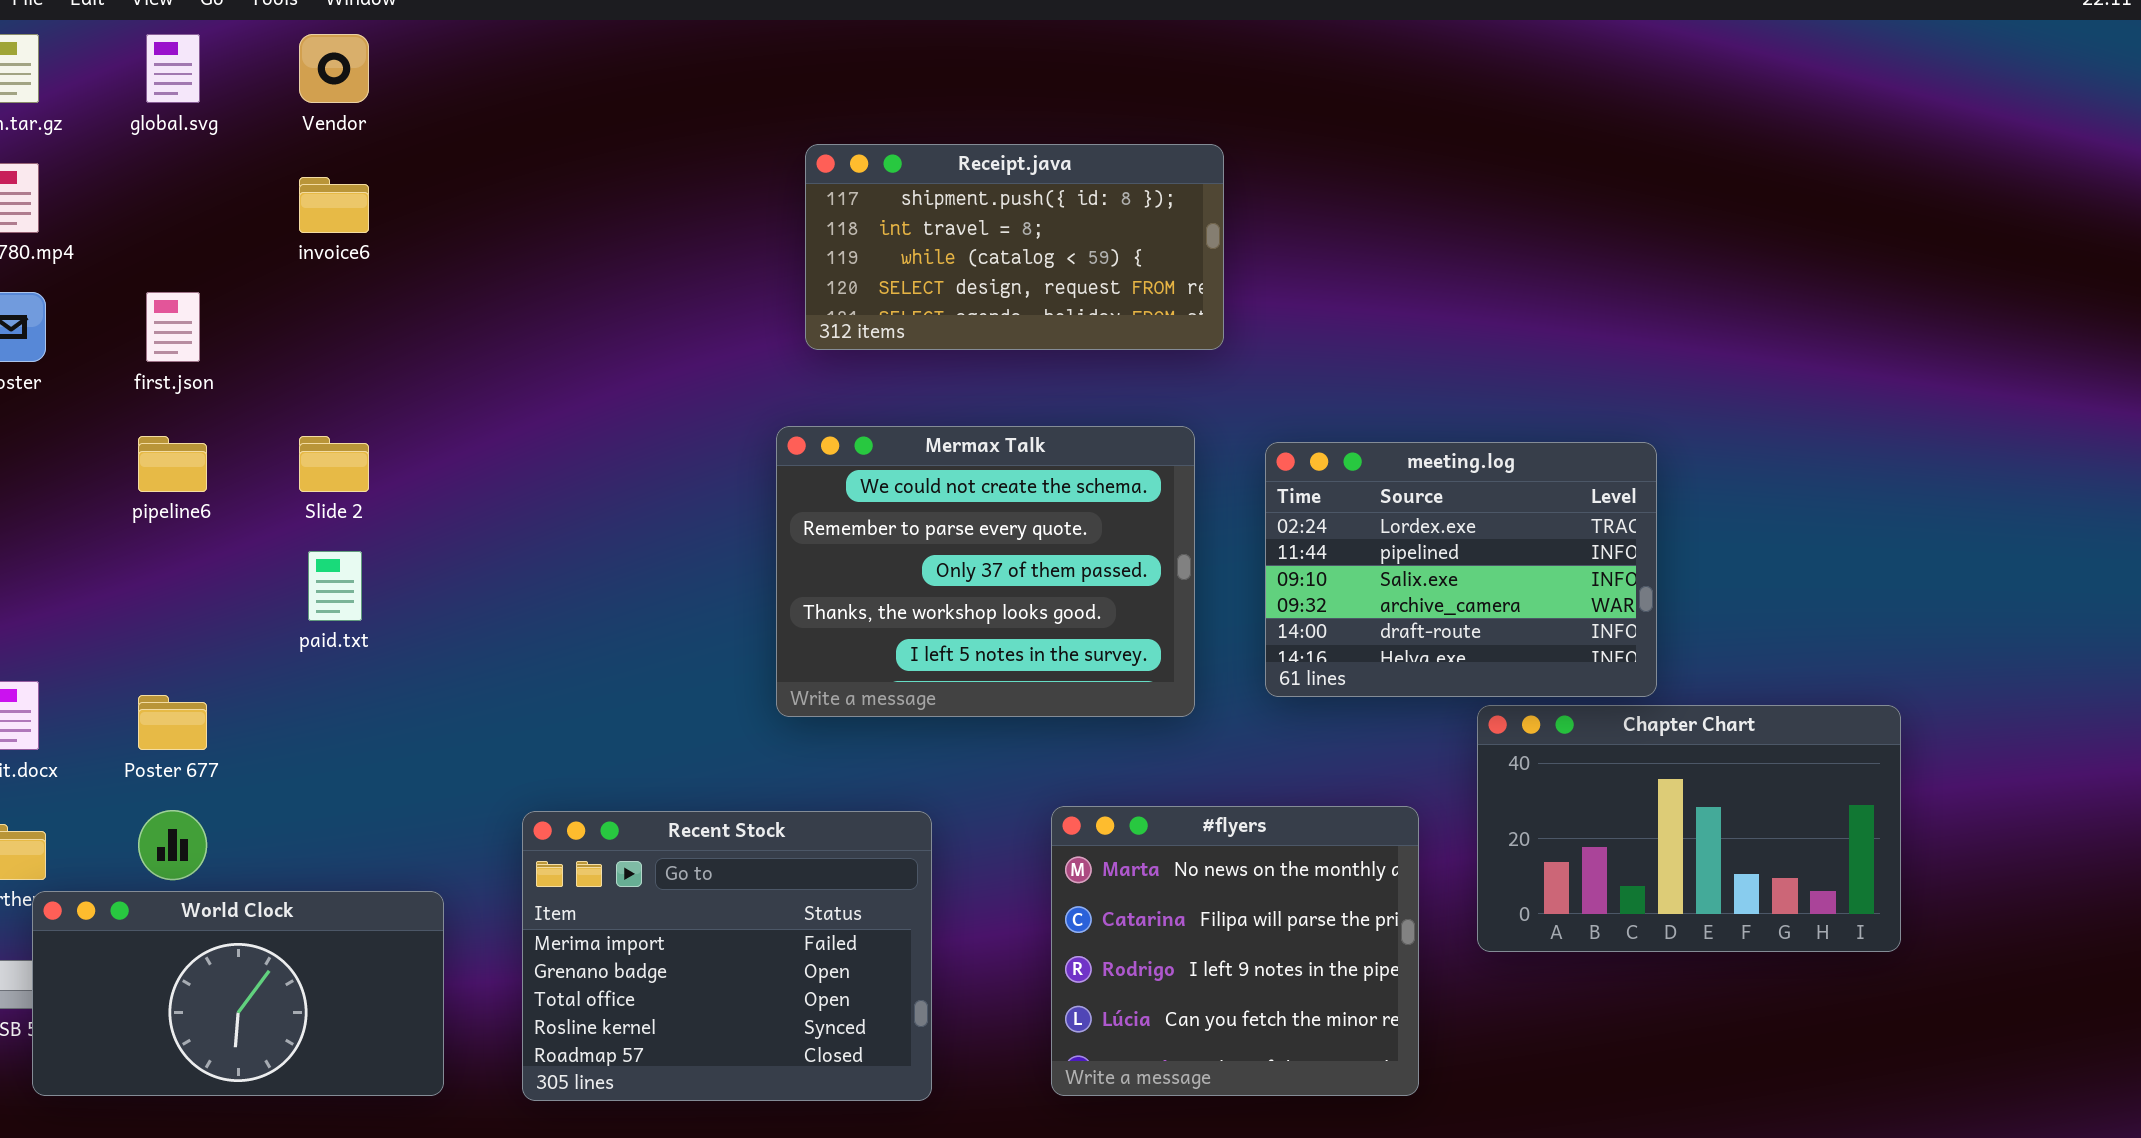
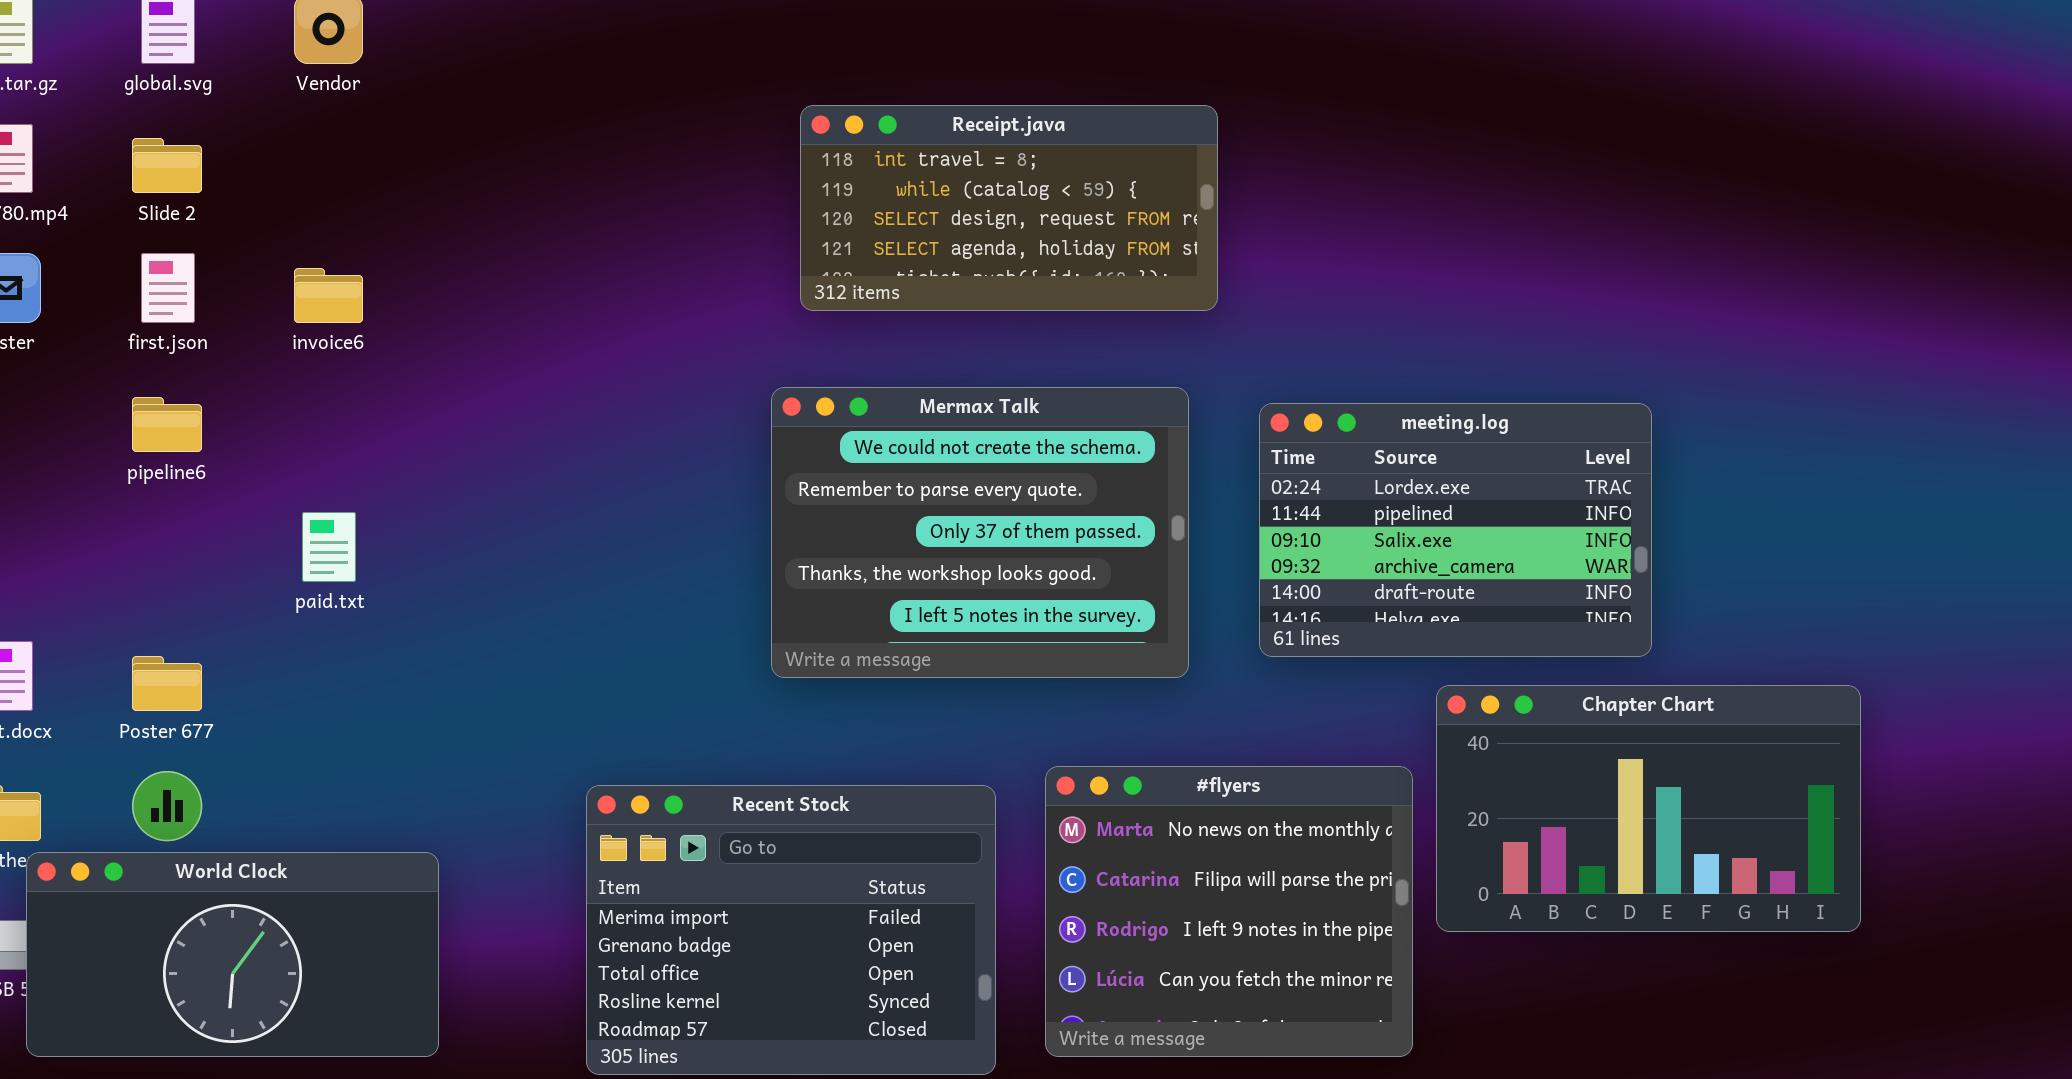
Receipt.java: [805,144,1224,350] -> [800,105,1218,311], scrolled down 1 row
invoice6: [299,177,369,233] -> [294,268,363,323], moved
Slide 2: [299,436,369,492] -> [132,138,202,193], moved
Chapter Chart: [1477,705,1901,952] -> [1436,685,1861,932], moved
Recent Stock: [522,811,932,1101] -> [586,785,996,1075], moved

